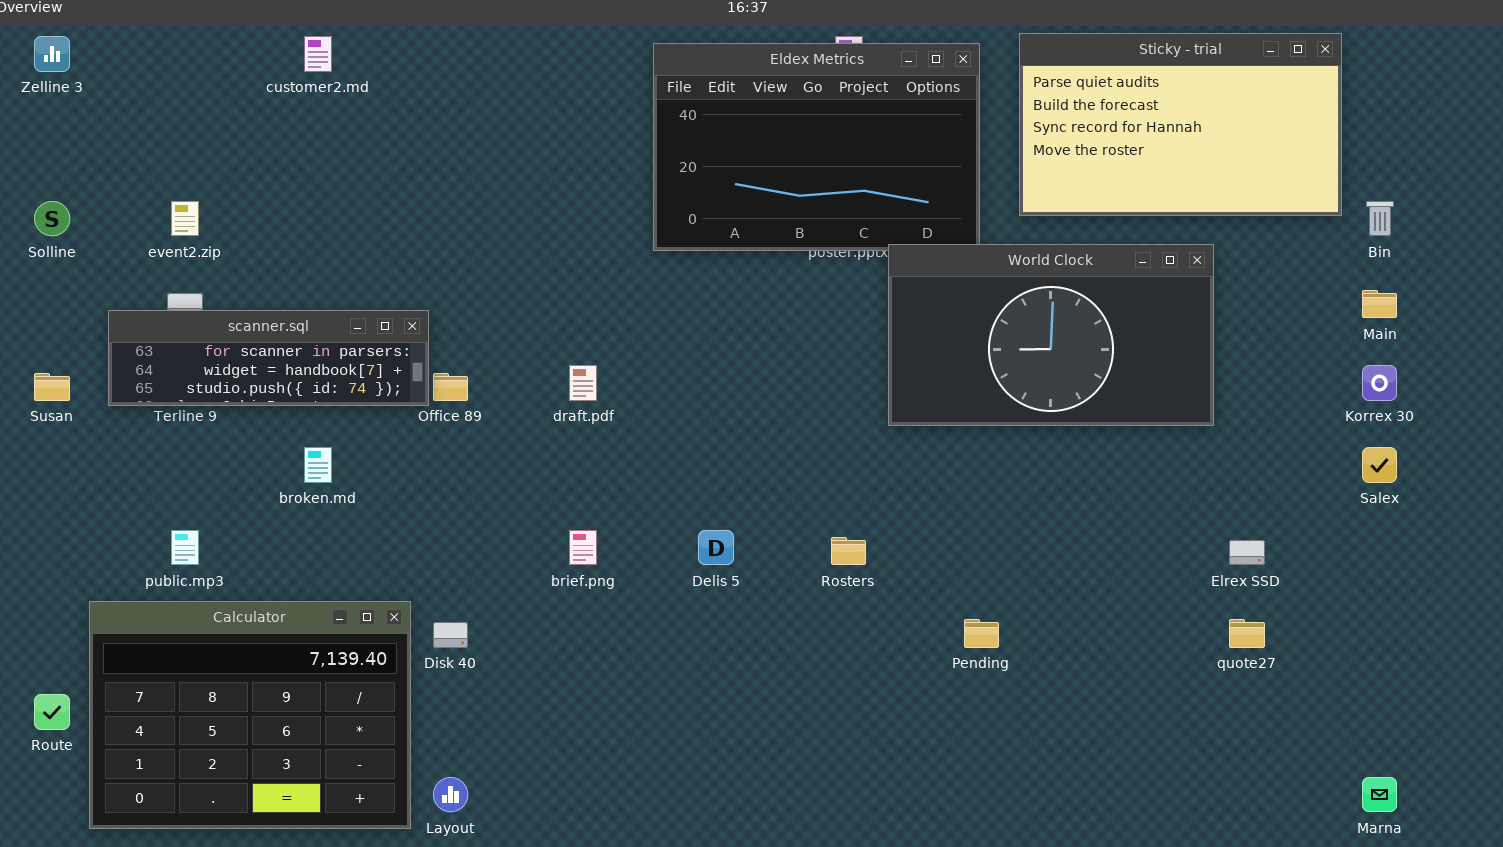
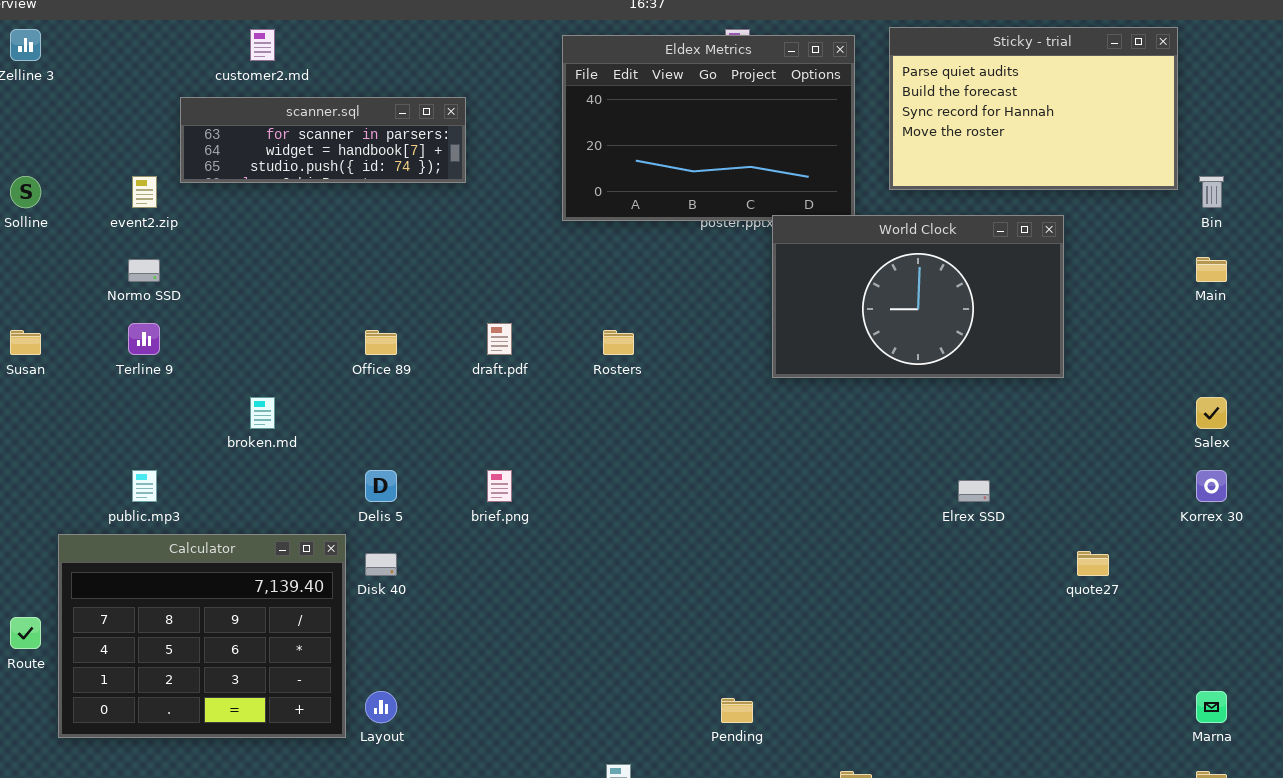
scanner.sql: [108,310,429,406] -> [180,97,466,183], moved
Korrex 30: [1362,365,1397,401] -> [1196,470,1227,502], moved
Delis 5: [698,530,734,565] -> [365,470,397,502], moved
Rosters: [831,537,866,565] -> [603,330,634,355], moved
Elrex SSD: [1229,540,1265,565] -> [958,480,990,502], moved
Pending: [964,619,999,648] -> [721,698,753,723], moved

